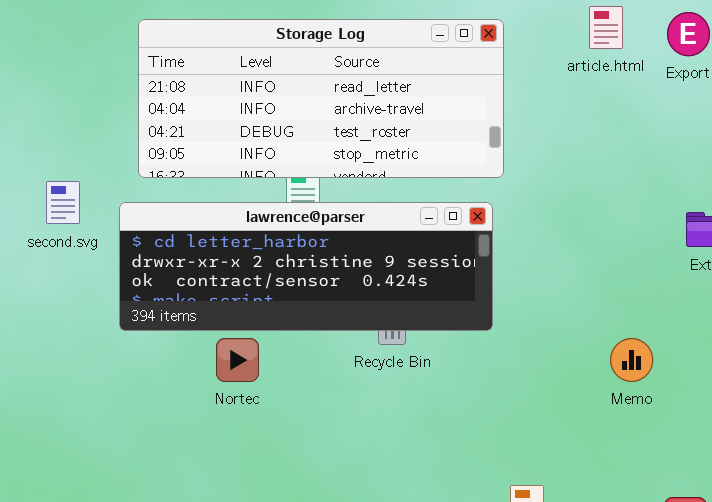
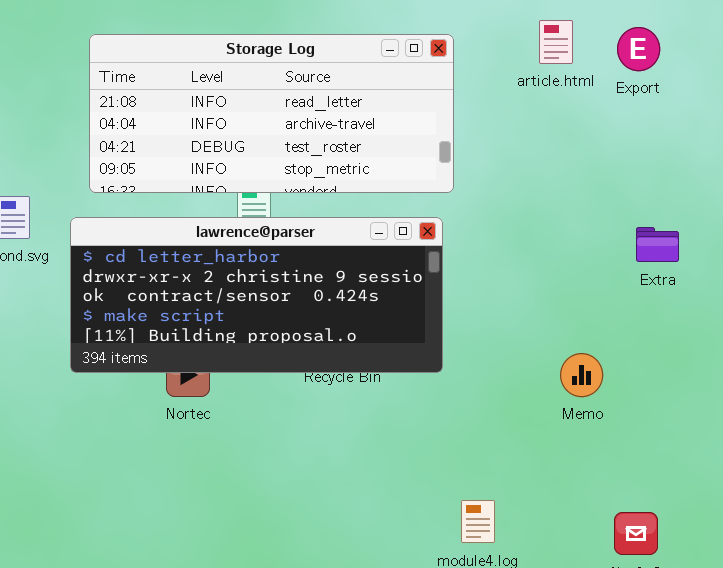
lawrence@parser: [119,202,493,331] -> [70,217,443,373], resized

